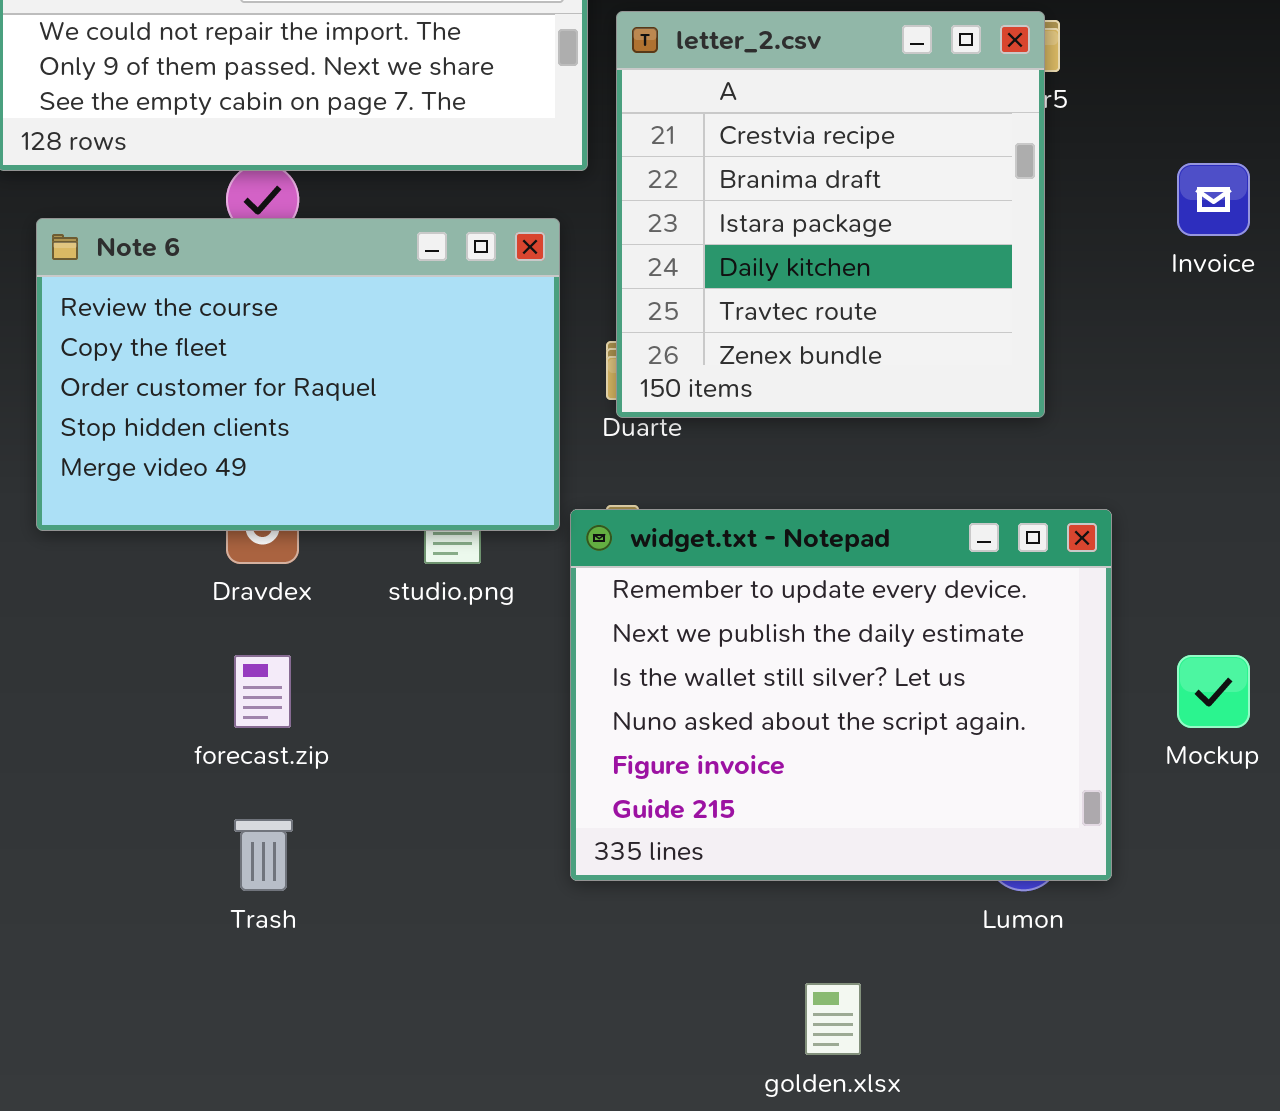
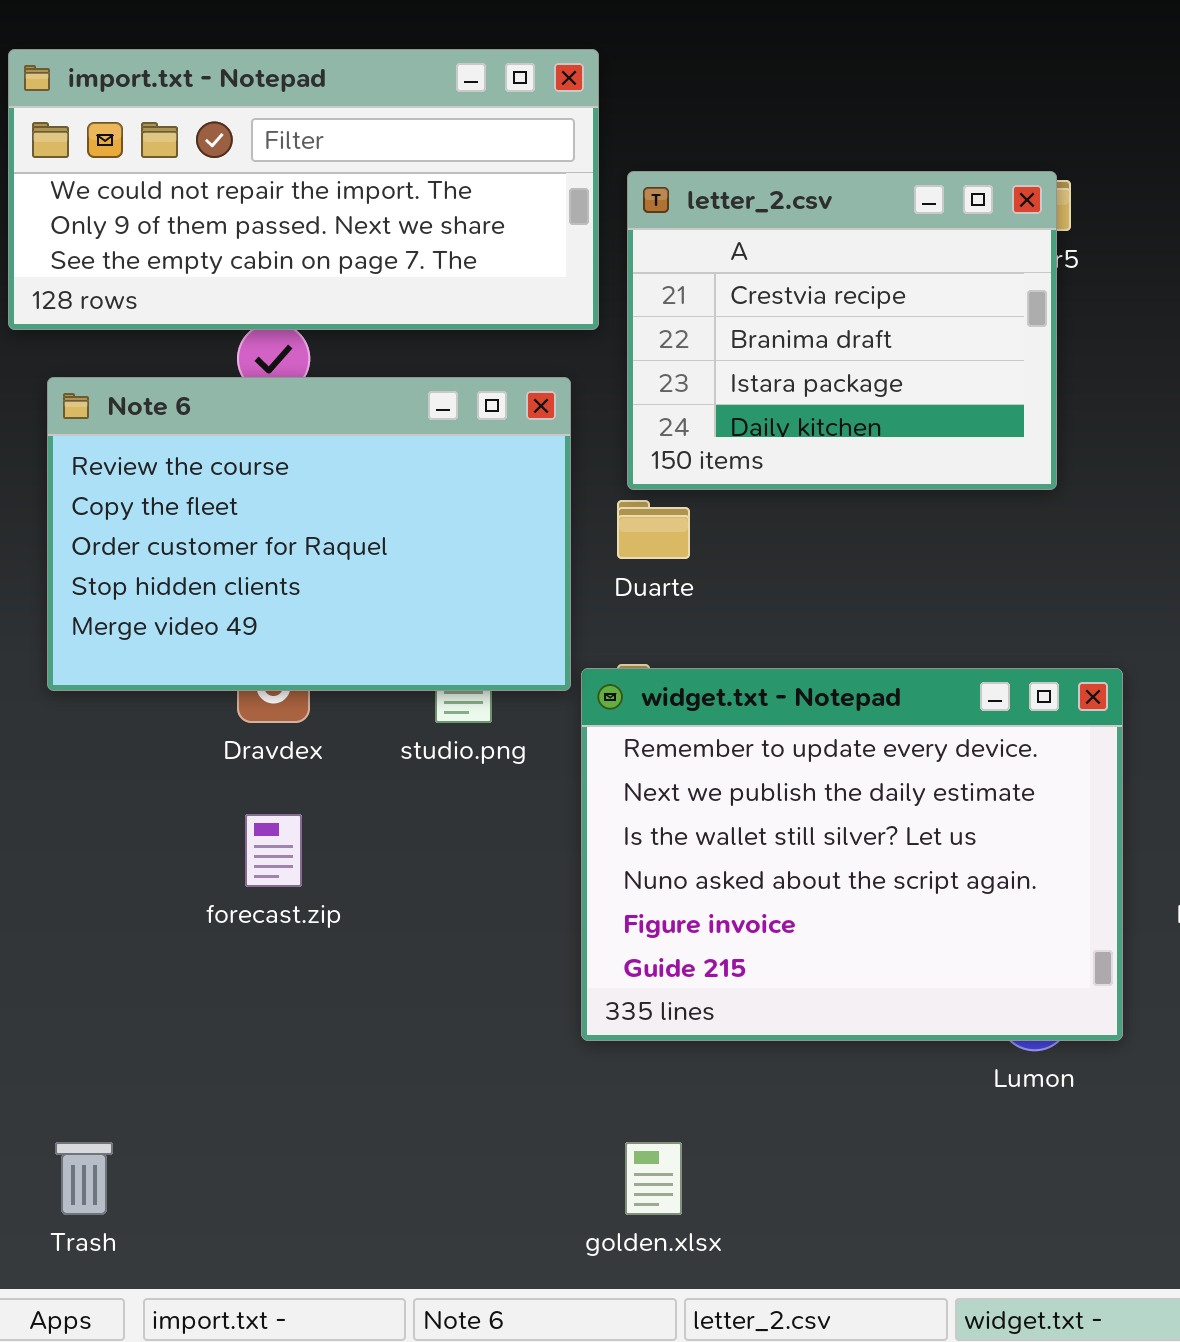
letter_2.csv: [616,11,1045,418] -> [627,171,1057,490], resized
Trash: [234,819,293,891] -> [55,1142,113,1215], moved
golden.xlsx: [805,983,861,1055] -> [625,1142,682,1215], moved

